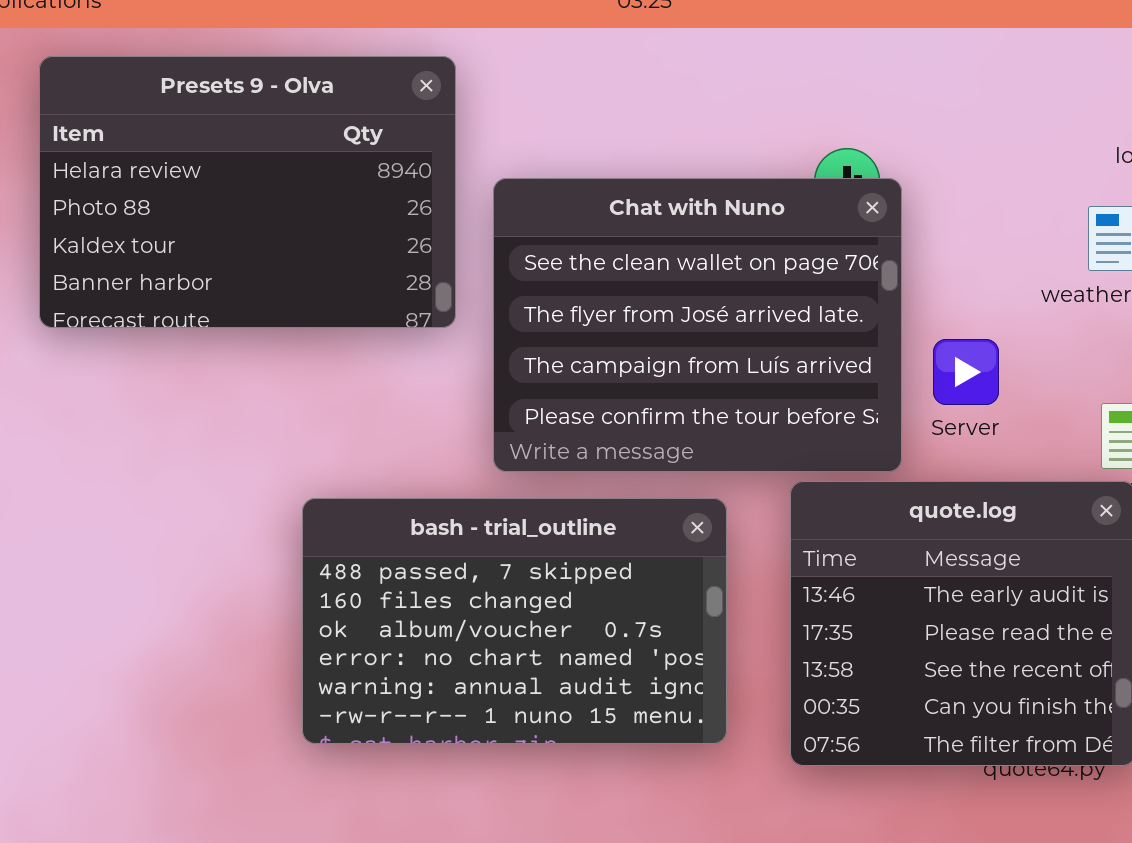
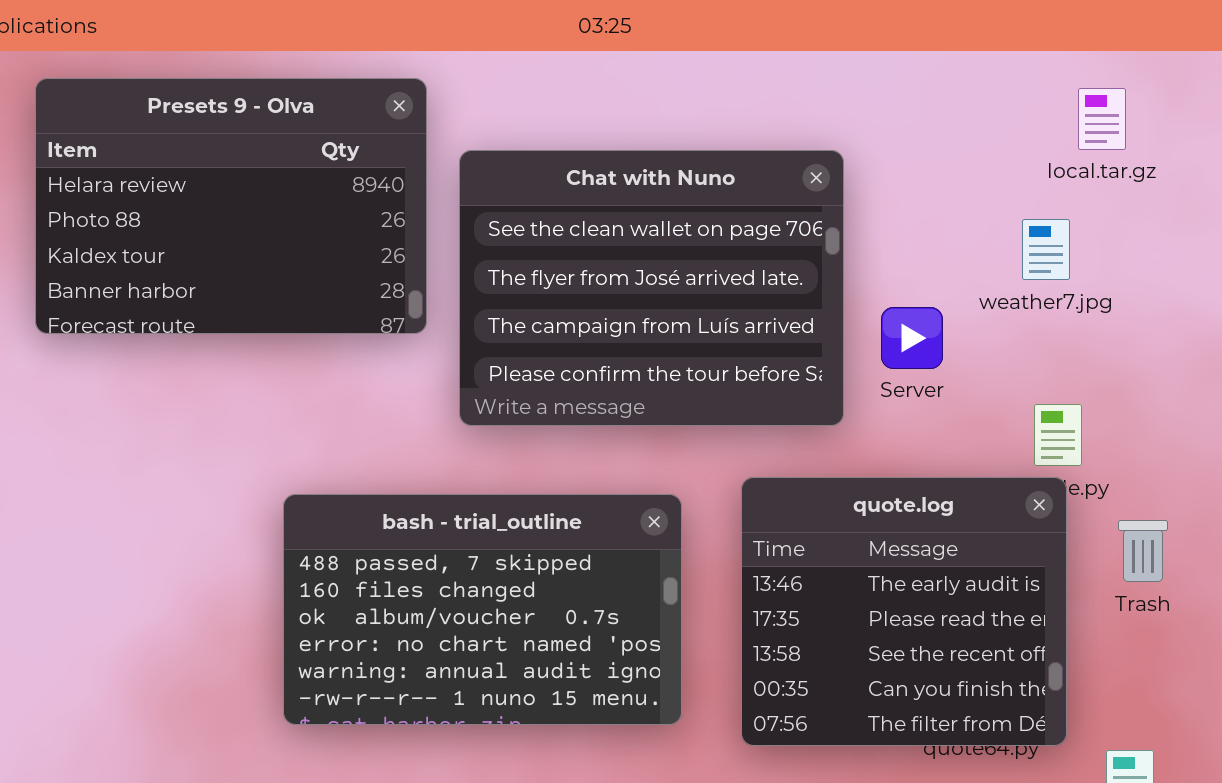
Chat with Nuno: [493,178,902,472] -> [459,150,844,426], moved
Server: [933,339,999,405] -> [881,307,943,369], moved

